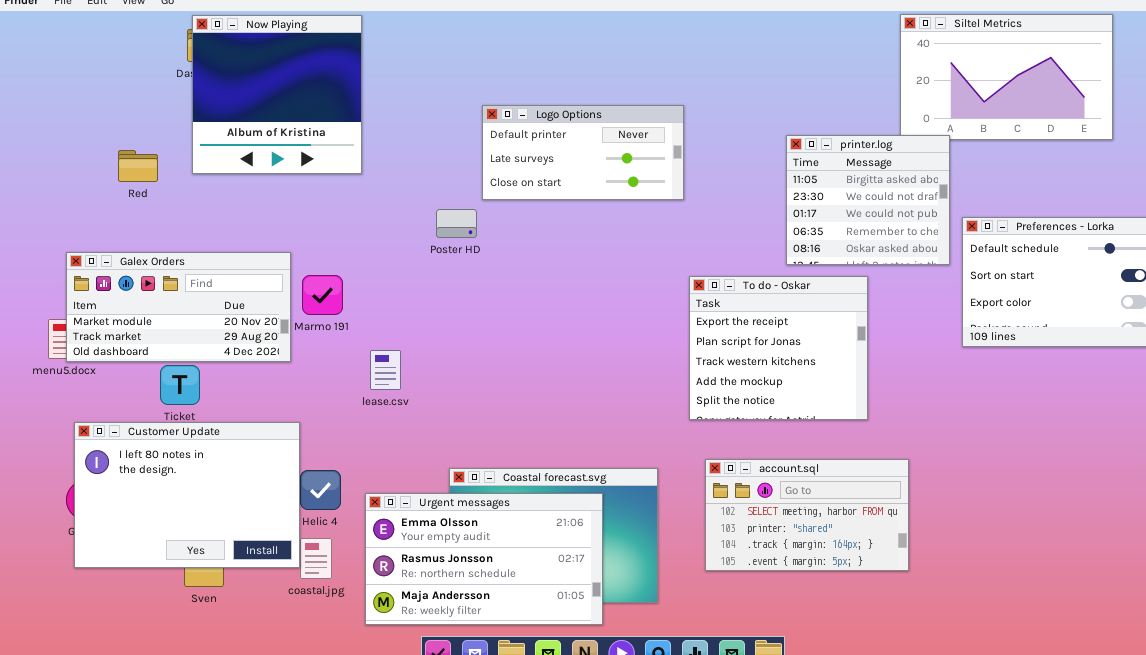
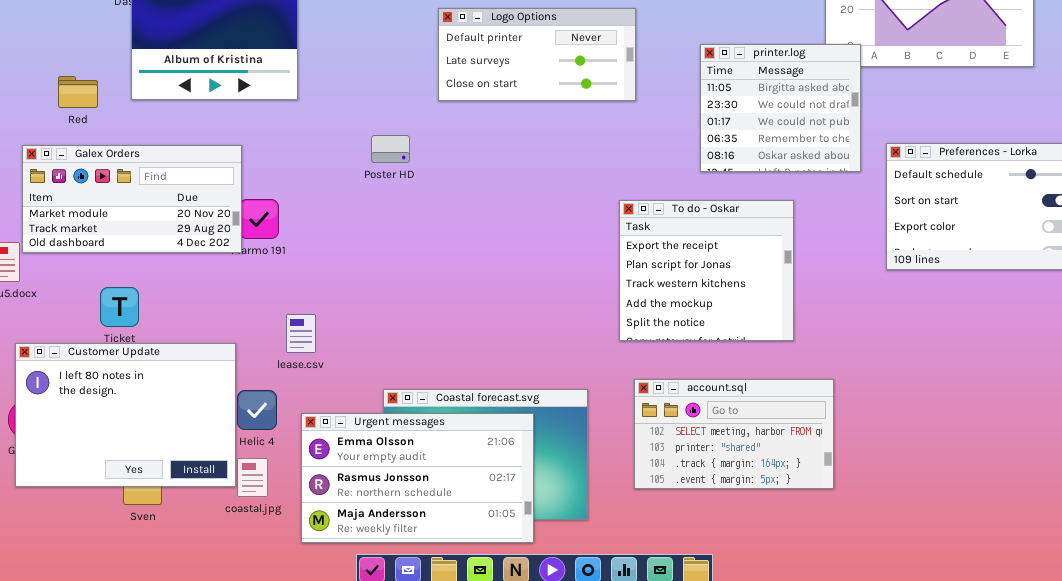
Logo Options: [482,105,684,200] -> [438,8,636,101], moved
printer.log: [786,135,950,265] -> [700,44,861,172], moved
Galex Orders: [66,252,291,362] -> [22,145,242,253], moved
lease.csv: [370,350,401,390] -> [286,314,316,353], moved

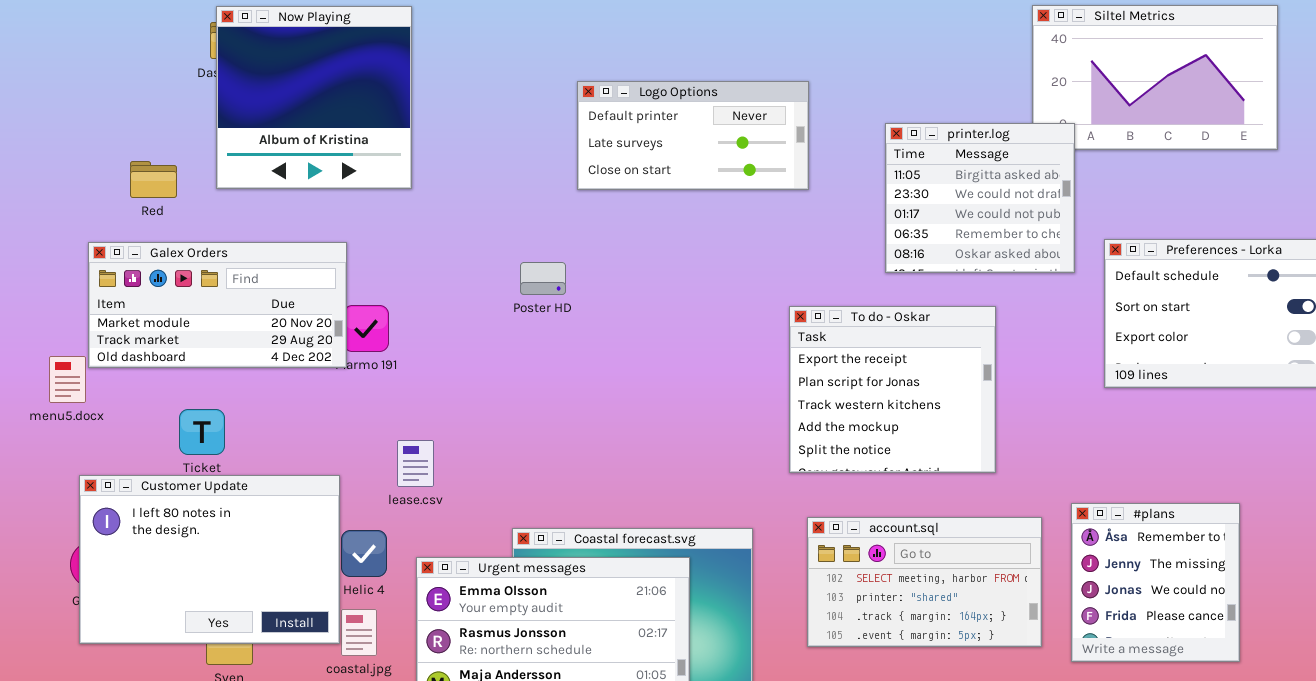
Poster HD: [371,135,410,163] -> [520,262,566,295], moved
#plans: none -> [1071,503,1240,662], opened

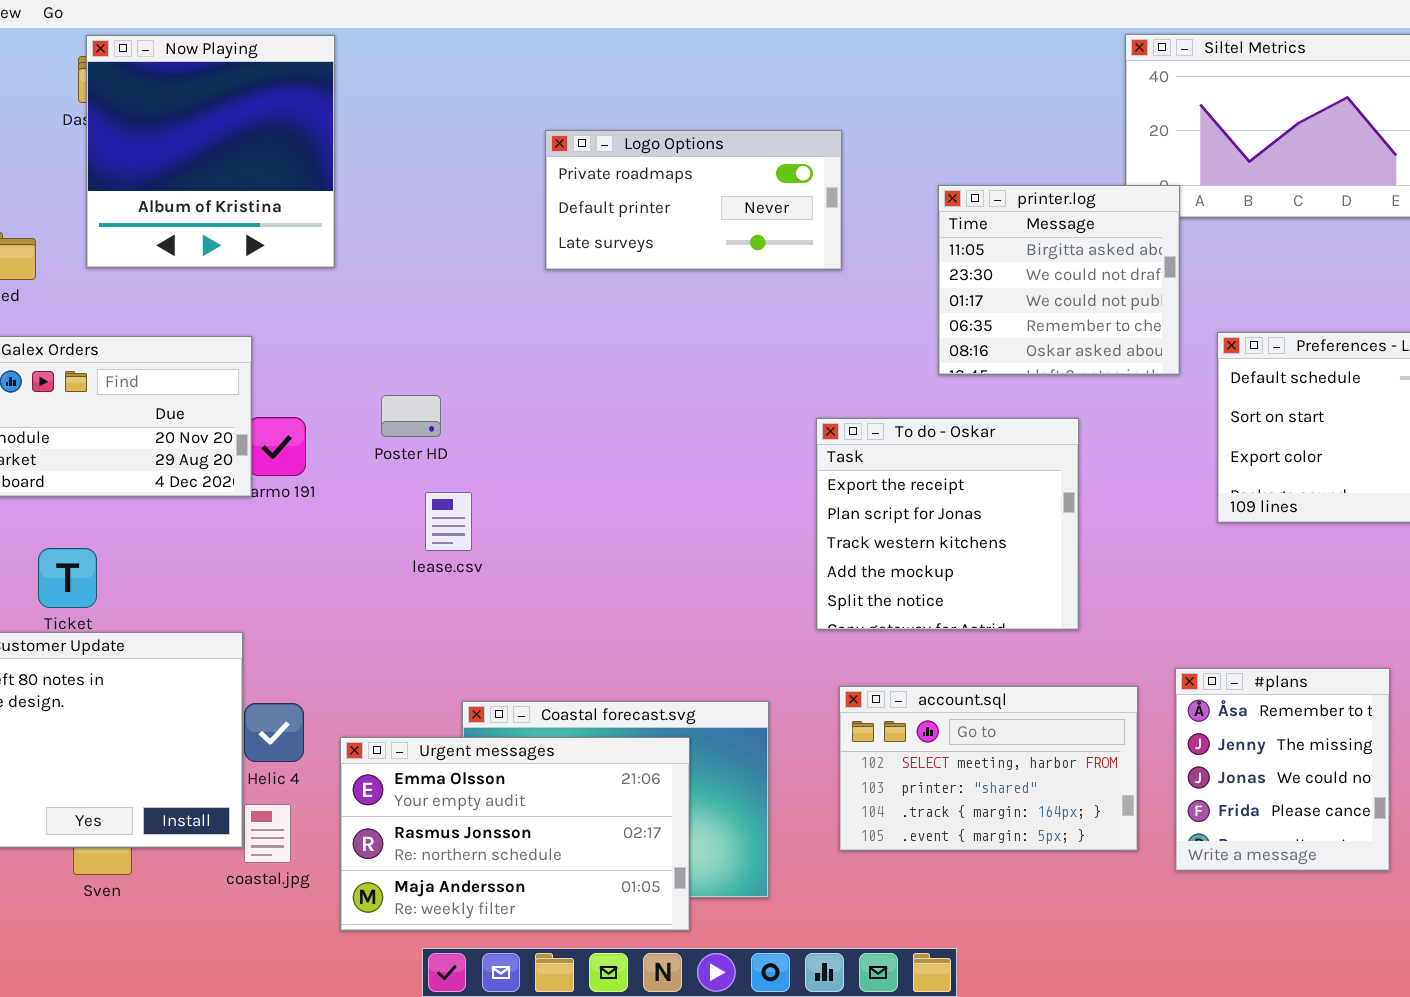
Logo Options: [577,81,809,190] -> [545,130,842,270], scrolled up 1 row
Poster HD: [520,262,566,295] -> [381,395,441,437], moved
lease.csv: [397,440,434,487] -> [425,492,472,551], moved

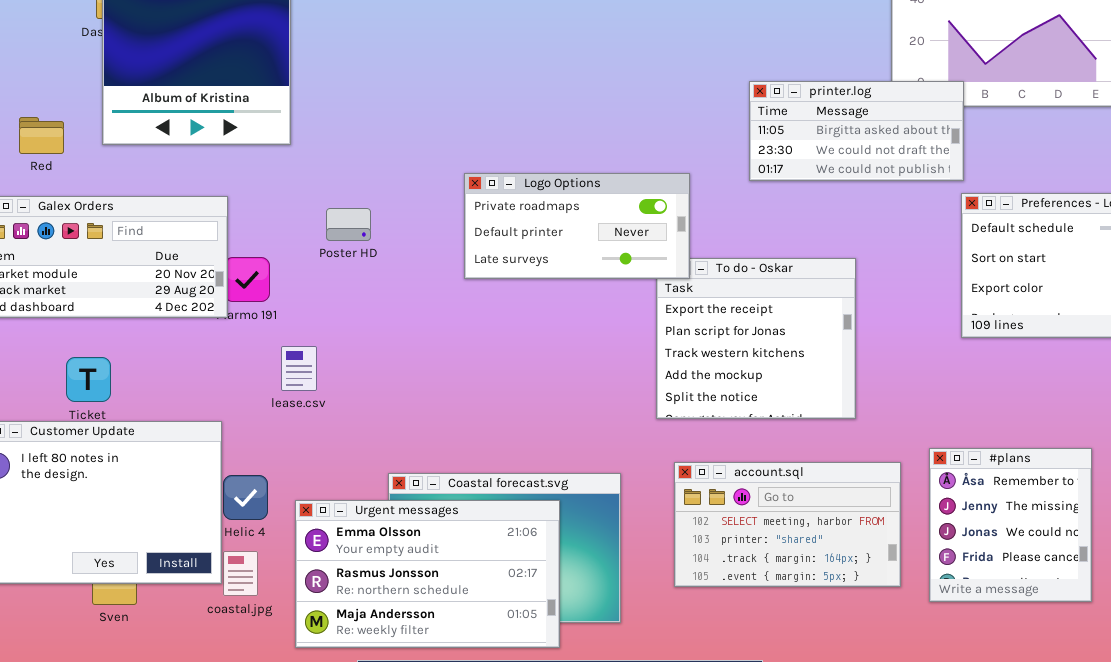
Logo Options: [545,130,842,270] -> [464,173,690,279], moved
printer.log: [938,185,1180,375] -> [749,81,964,181], resized
Poster HD: [381,395,441,437] -> [326,208,371,241], moved
lease.csv: [425,492,472,551] -> [281,346,317,391], moved

